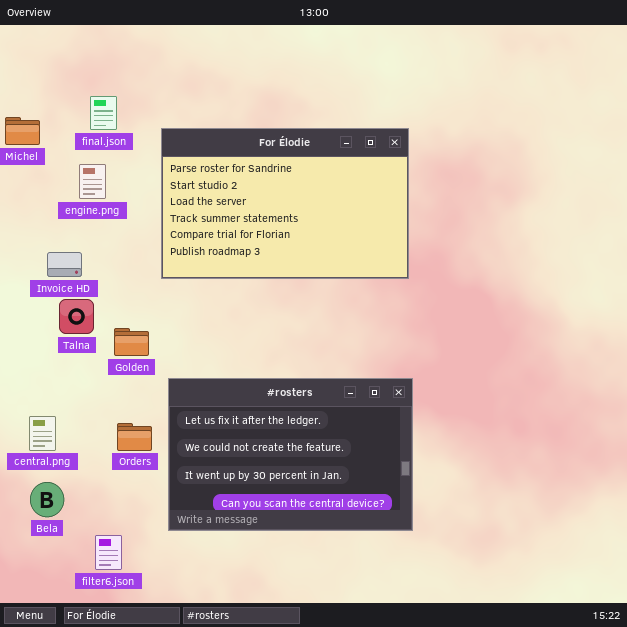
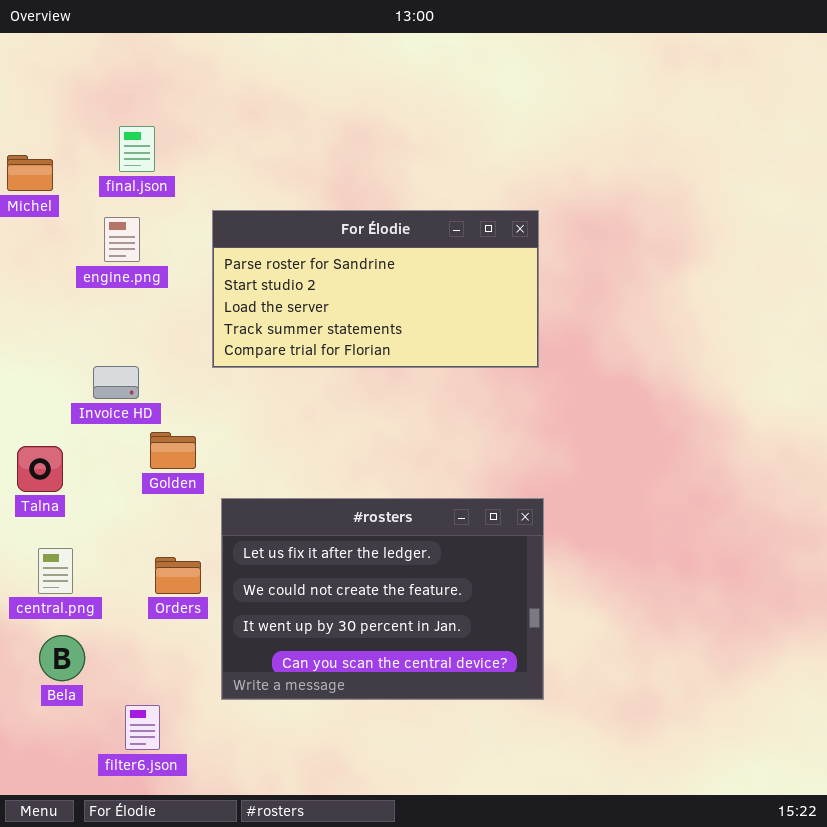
For Élodie: [161,128,409,279] -> [212,210,539,368], resized
Invoice HD: [47,252,82,277] -> [93,366,139,399], moved
Talna: [59,299,94,334] -> [17,446,63,492], moved

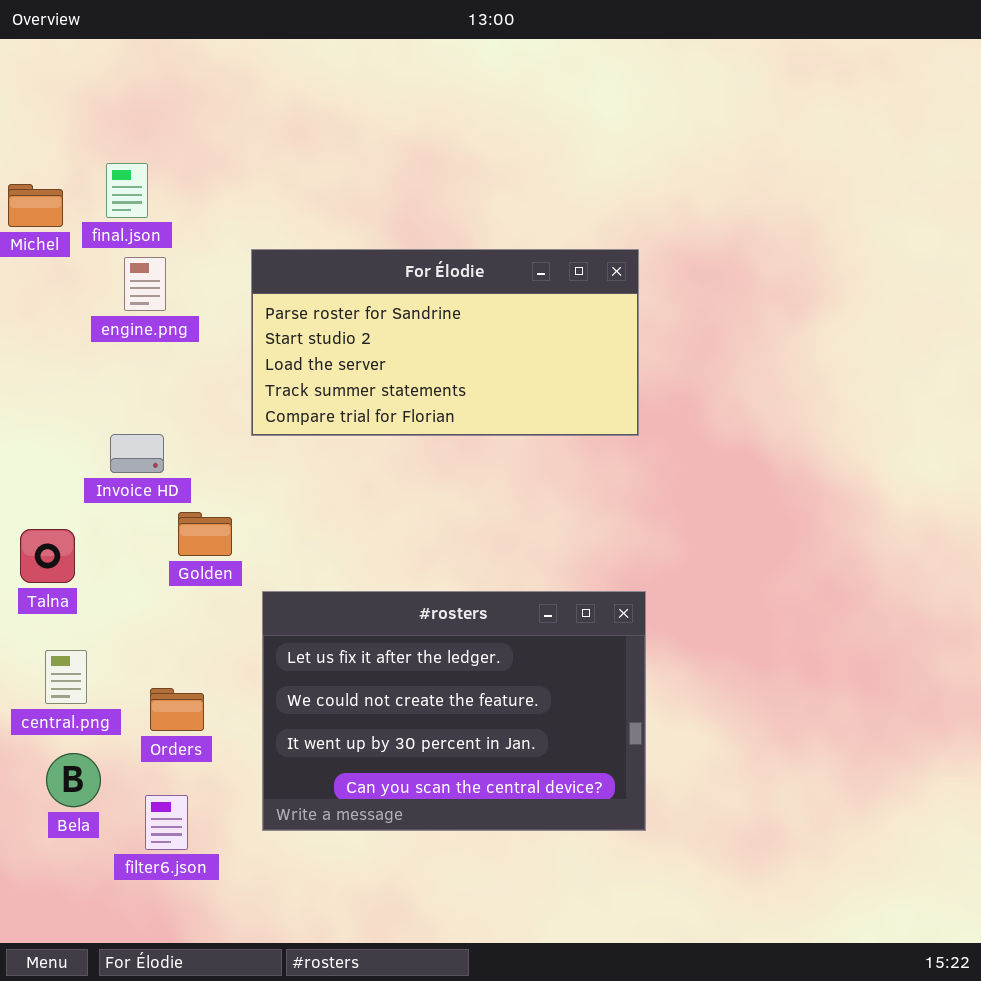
final.json: [119,126,155,172] -> [106,163,148,218], moved
Orders: [155,557,201,594] -> [150,688,204,731], moved
filter6.json: [125,705,160,750] -> [145,795,188,850], moved

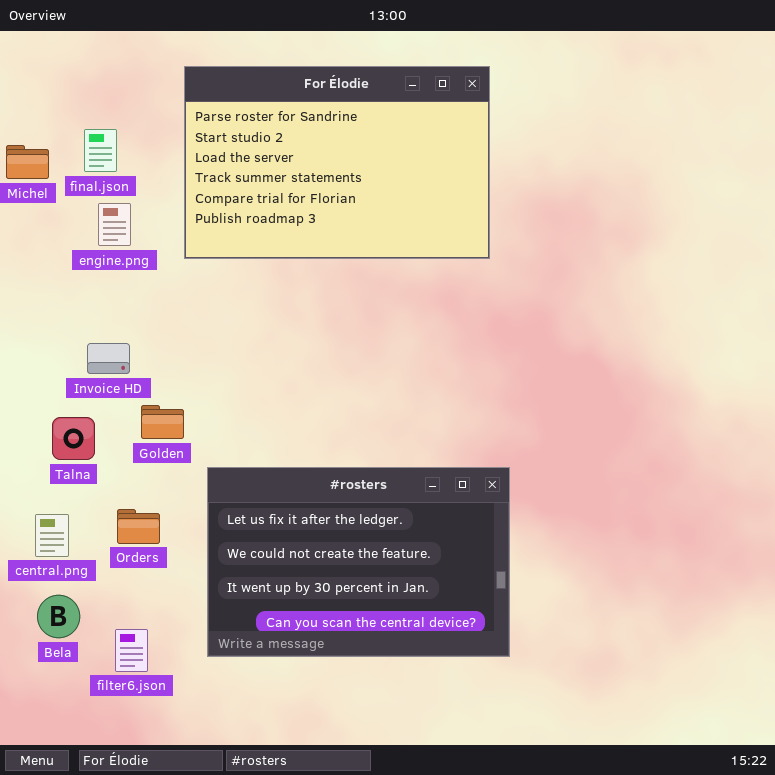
For Élodie: [251,249,639,436] -> [184,66,490,259], moved, resized
Talna: [20,529,75,583] -> [52,417,95,460], moved
Orders: [150,688,204,731] -> [117,509,160,544], moved

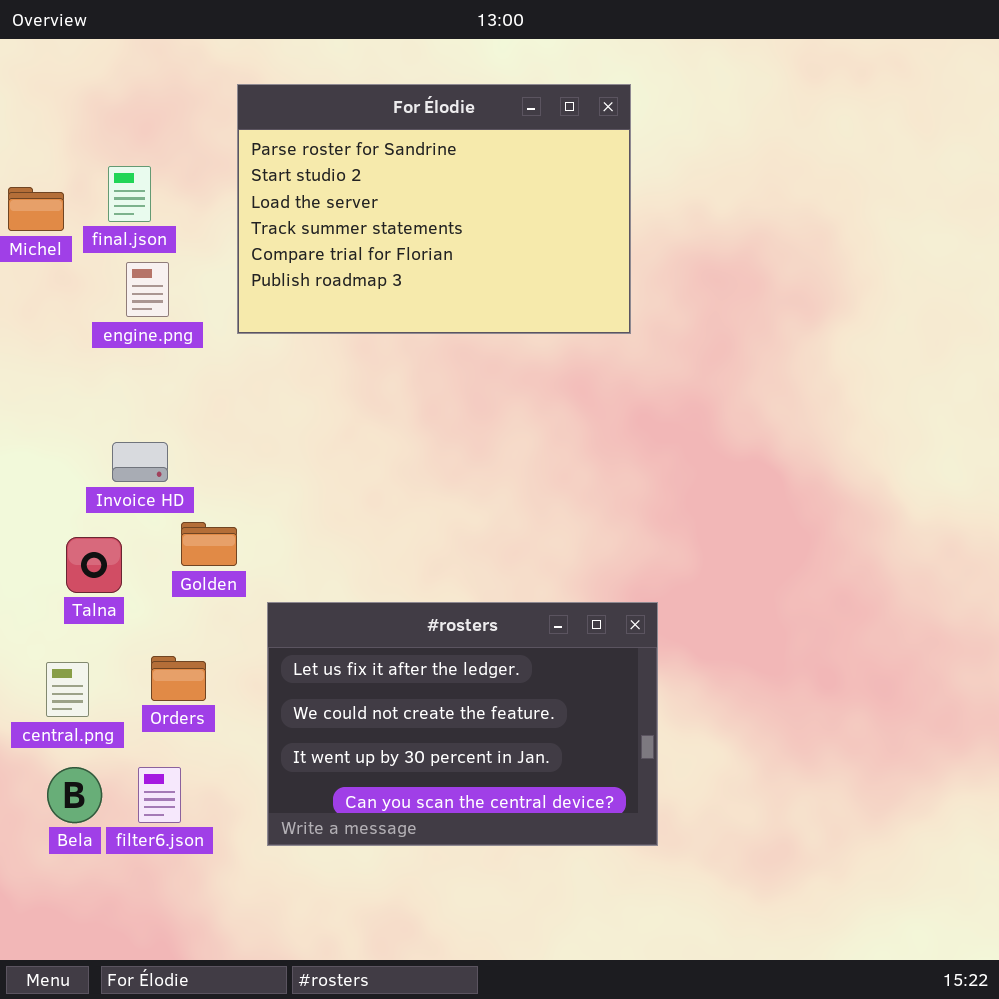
filter6.json: [115,629,148,672] -> [138,767,181,823], moved

